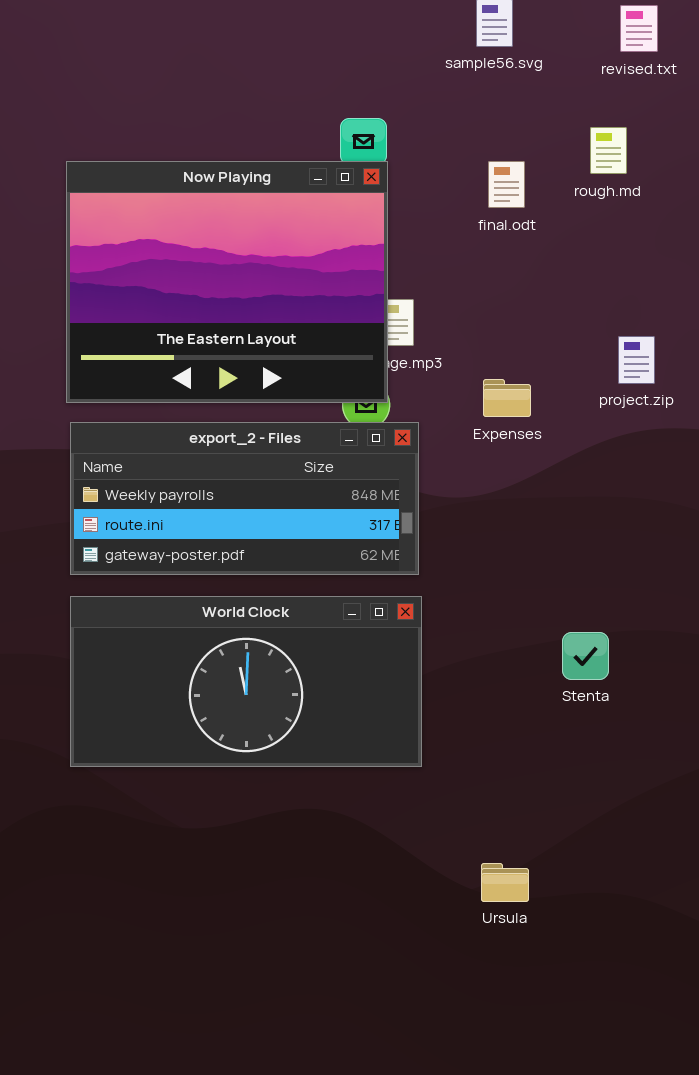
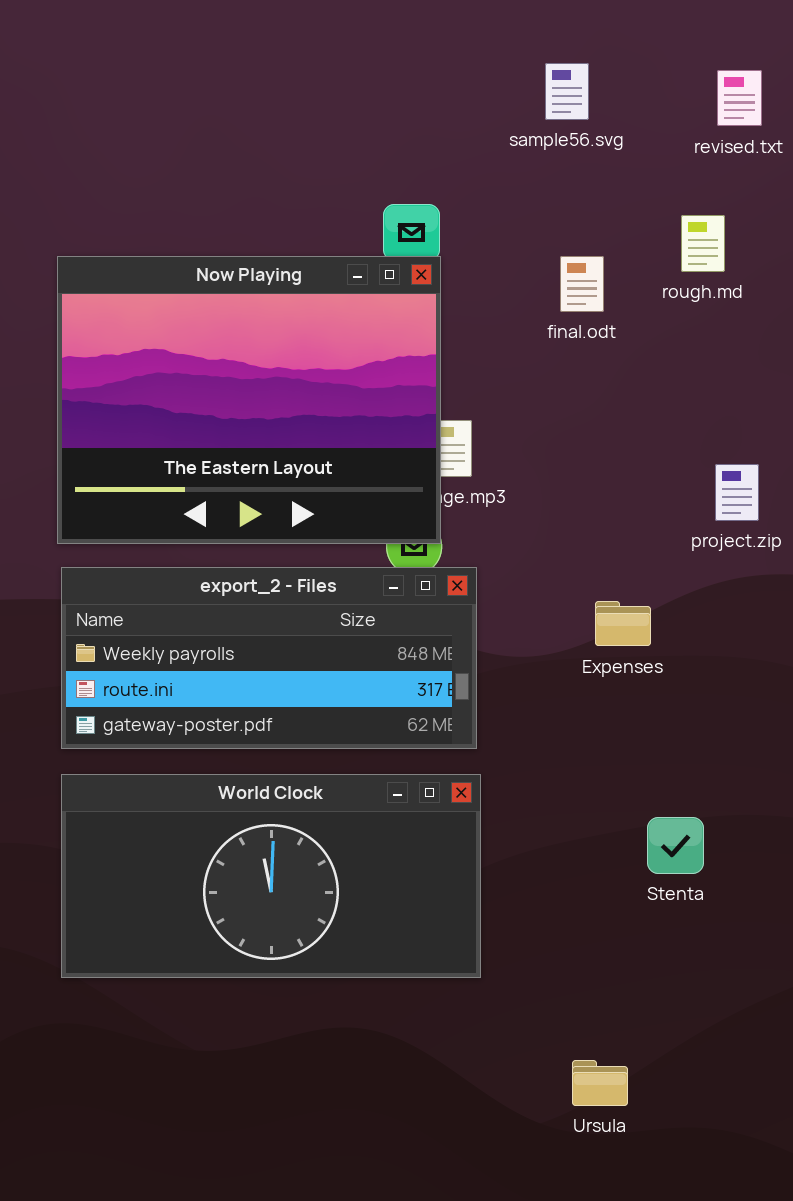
Expenses: [483,379,531,417] -> [595,601,651,646], moved
Ursula: [481,863,529,902] -> [572,1060,628,1106], moved

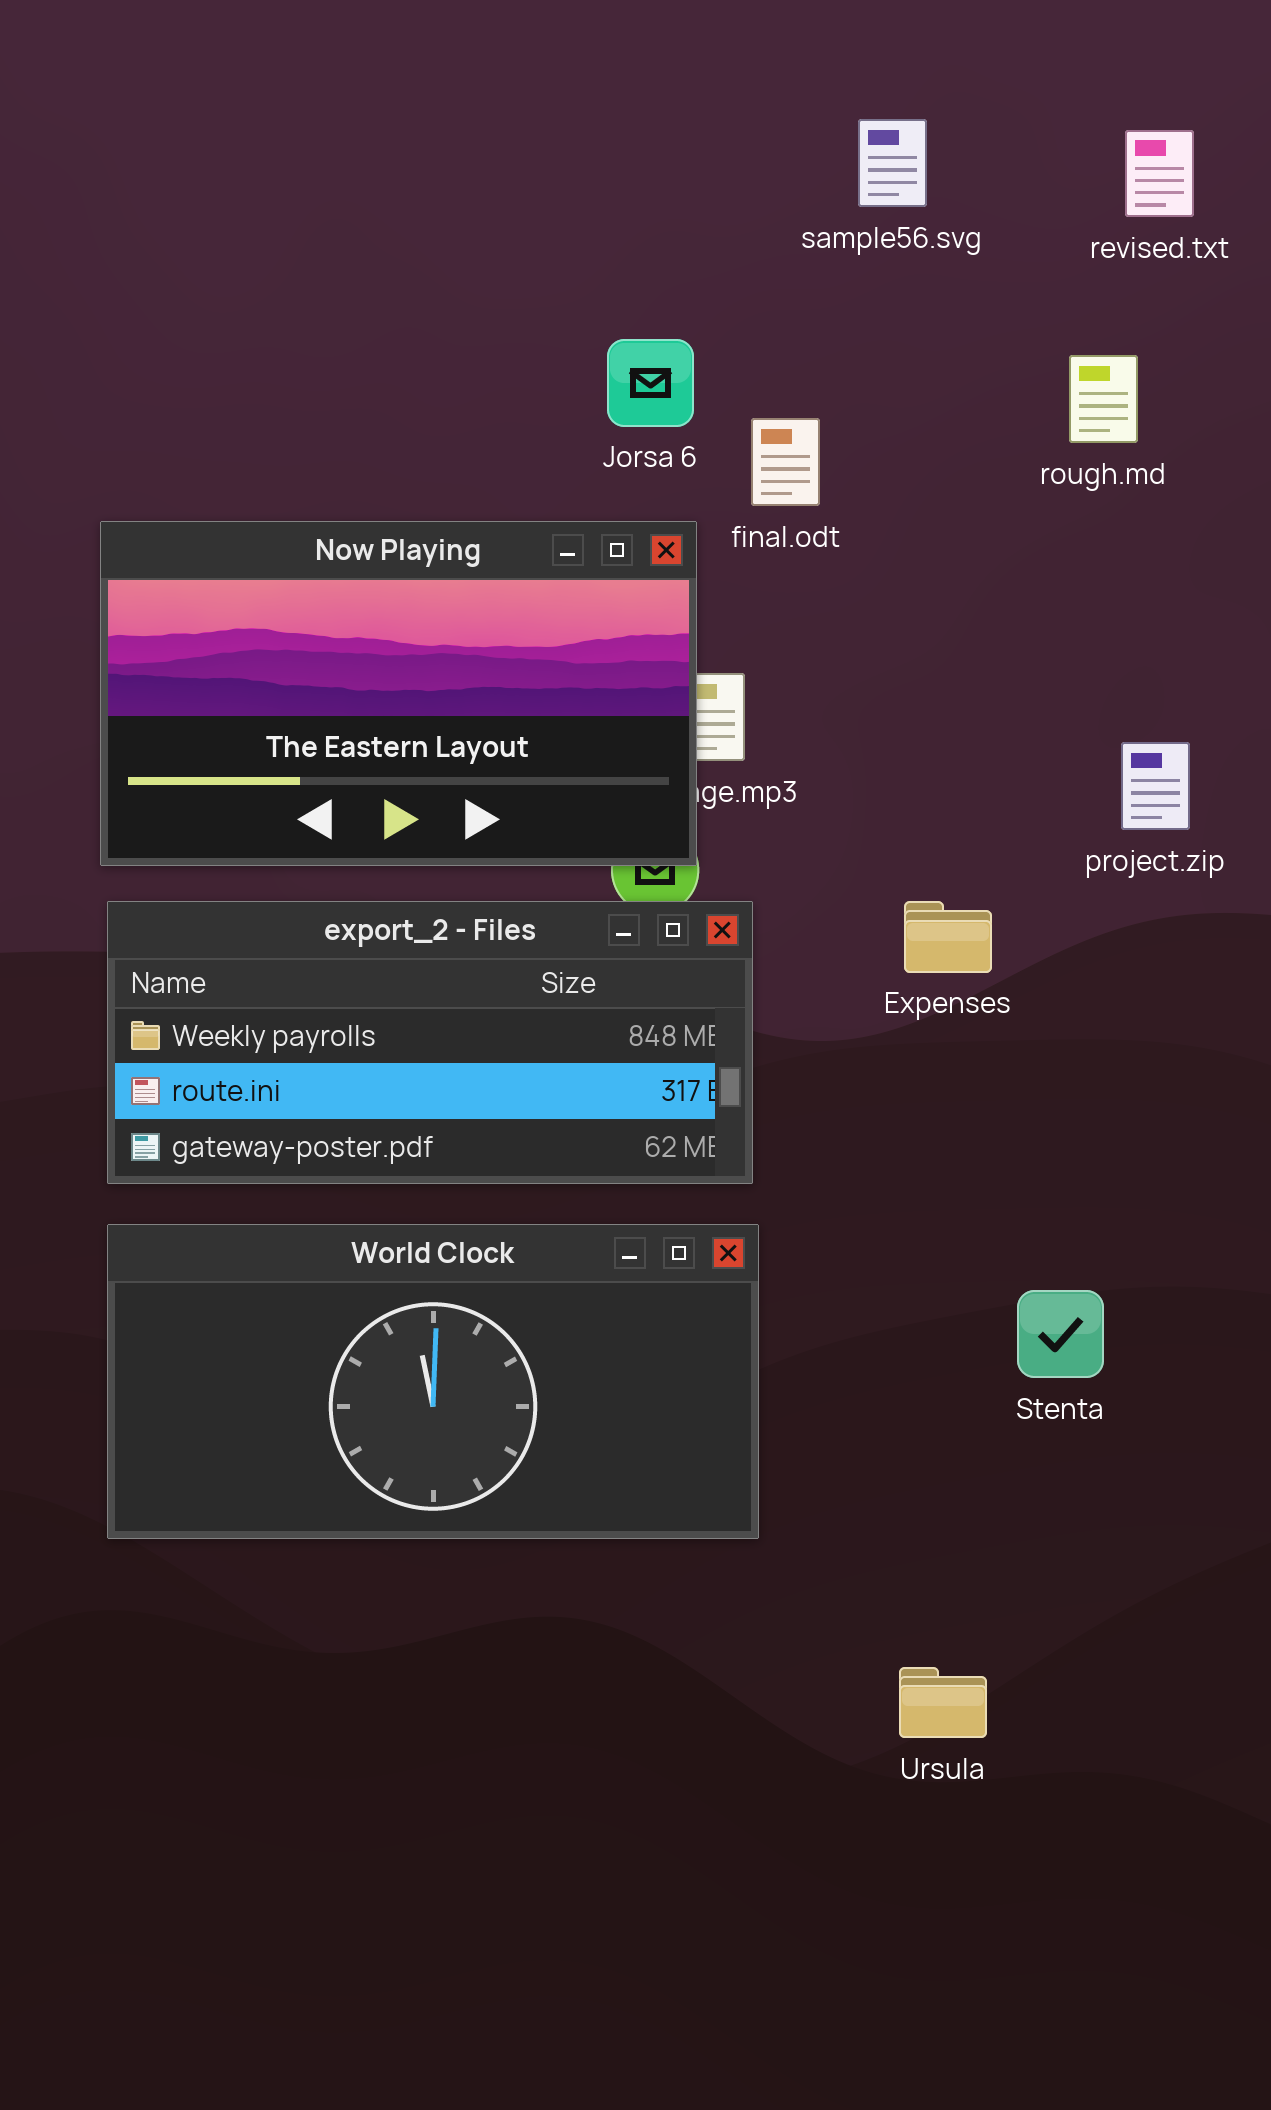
Now Playing: [57,256,441,544] -> [100,521,697,866], resized
final.odt: [560,256,604,312] -> [751,418,820,506], moved
Expenses: [595,601,651,646] -> [904,901,992,973], moved

